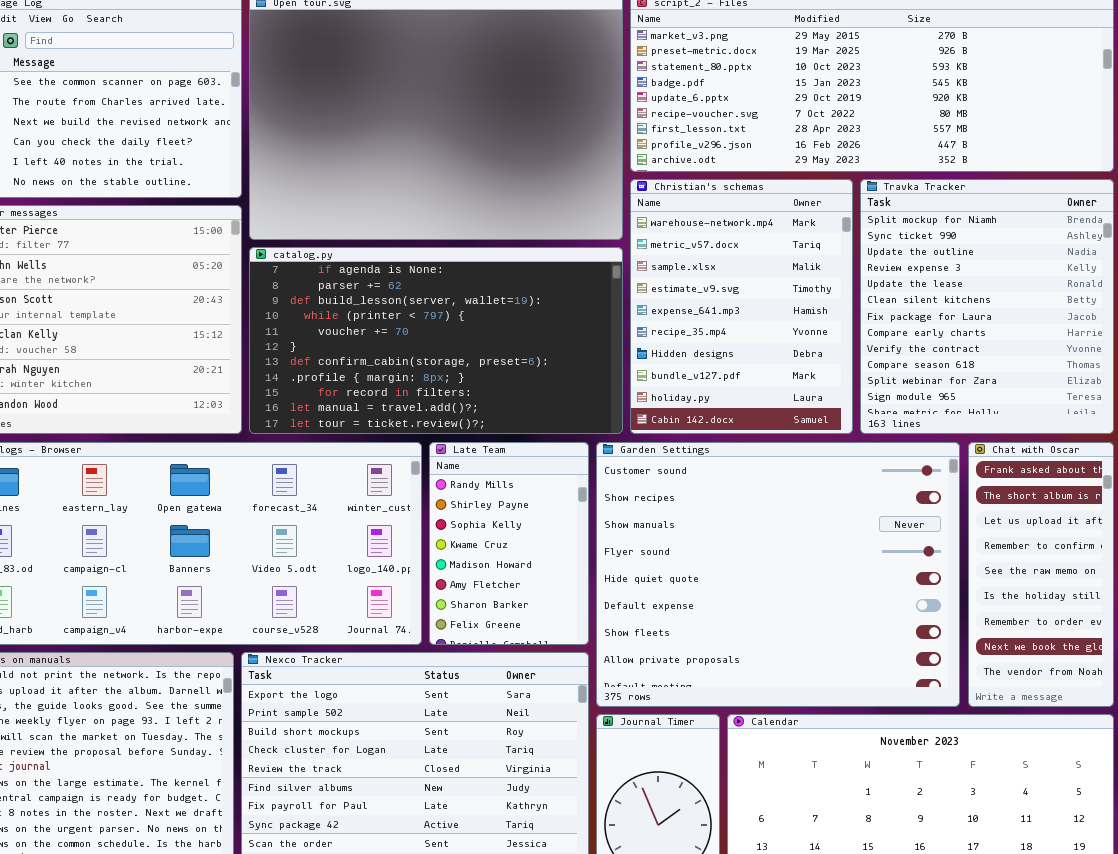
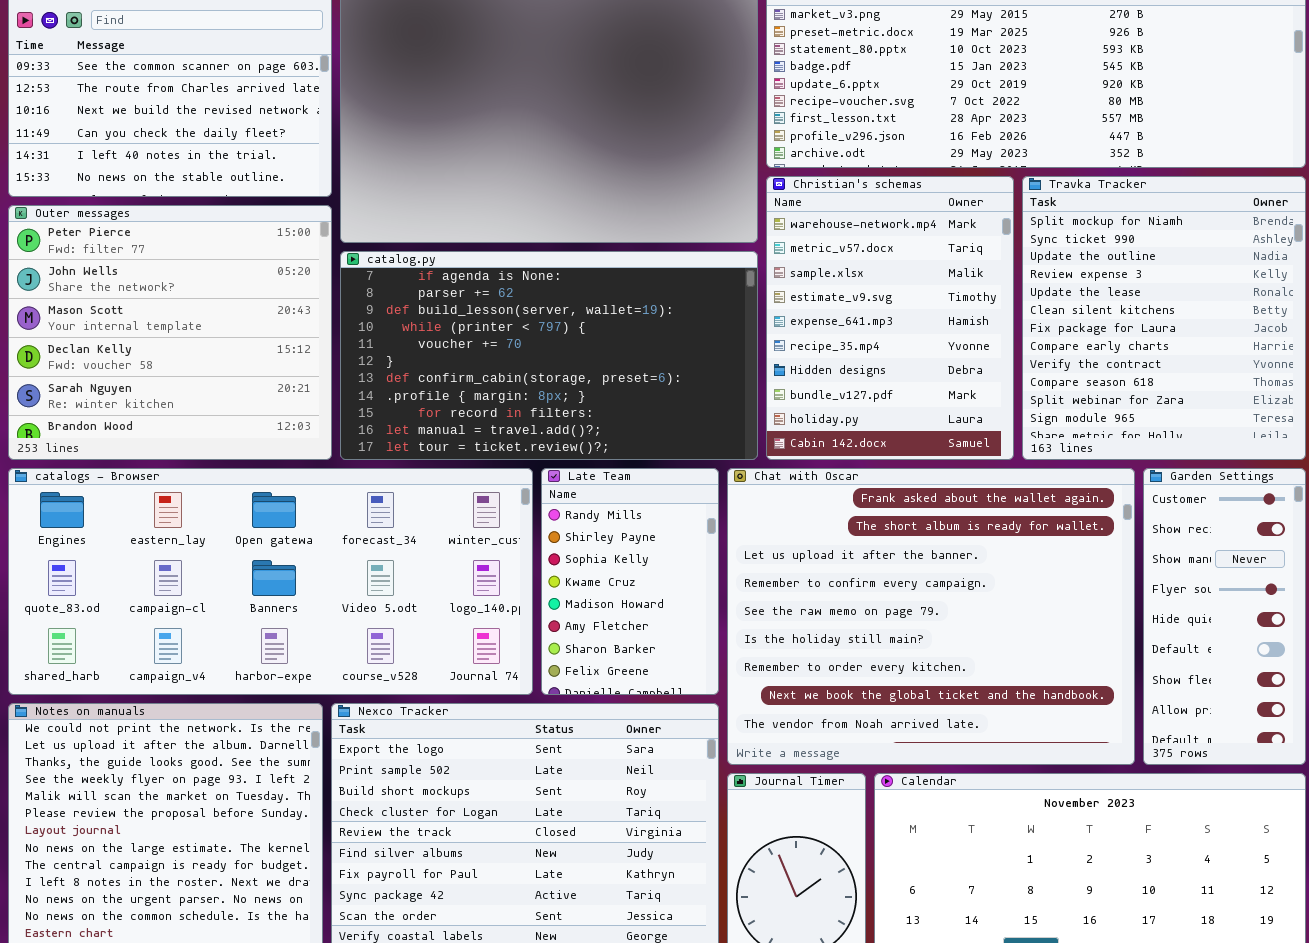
Garden Settings: [596,442,960,707] -> [1143,468,1306,765], moved, resized
Chat with Oscar: [968,442,1114,707] -> [727,468,1135,765], moved, resized

